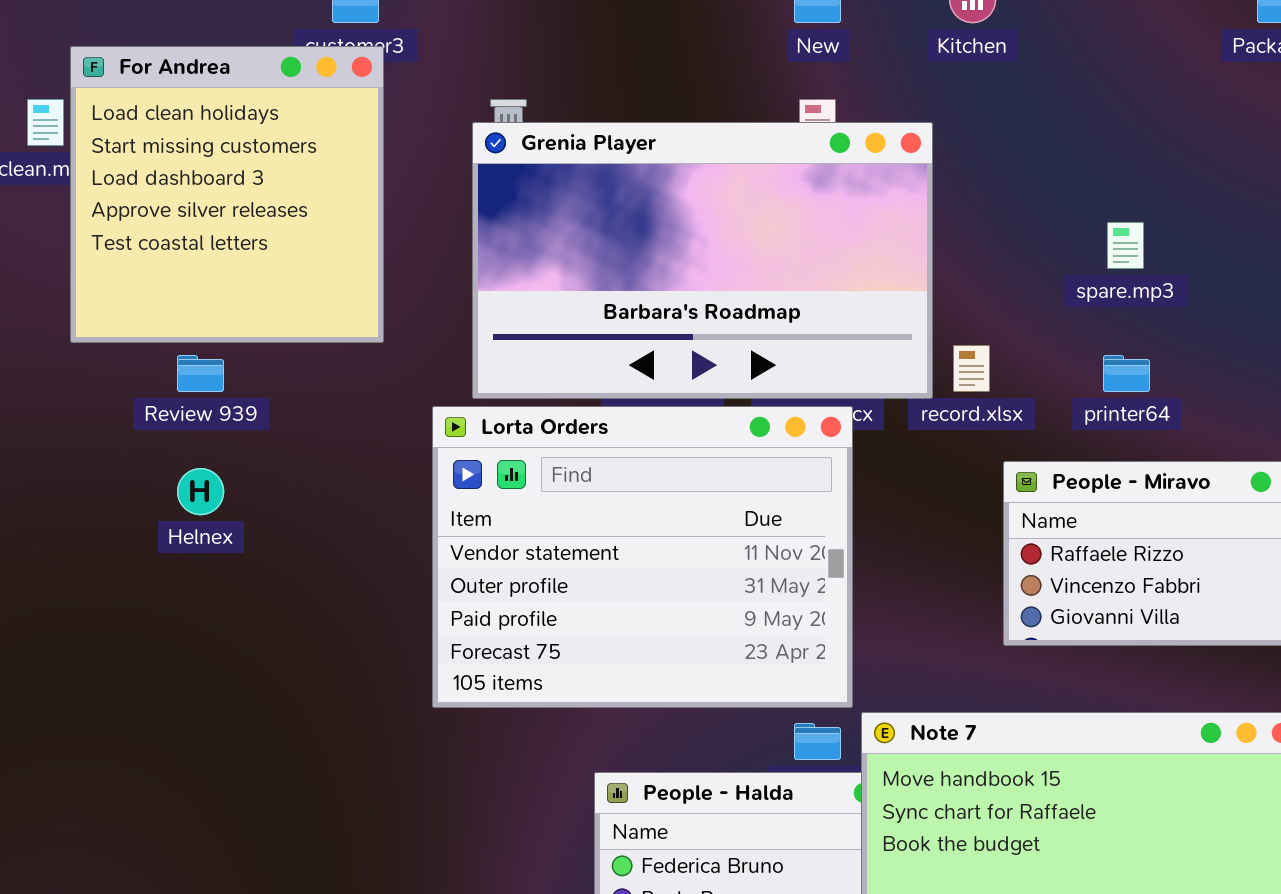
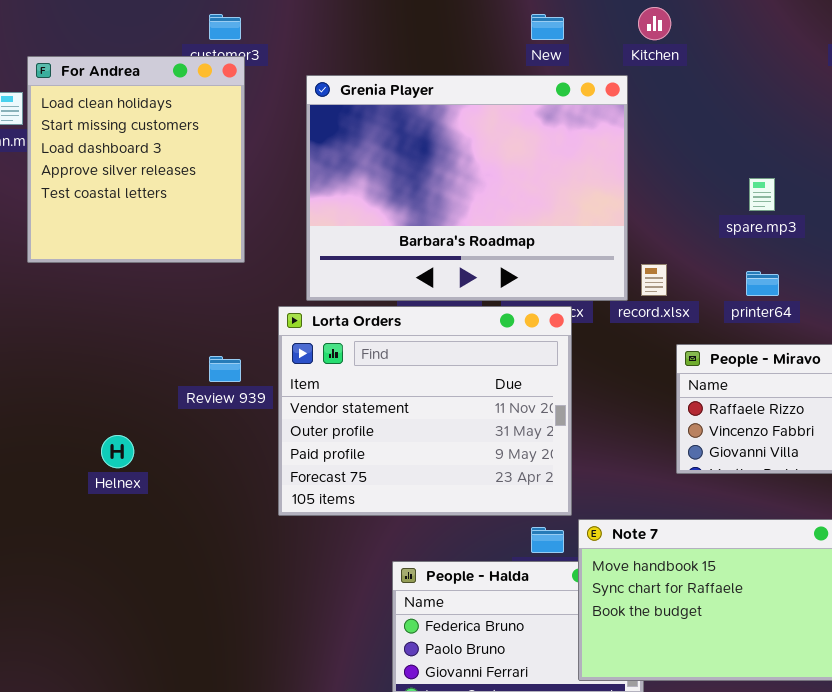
Grenia Player: [472,122,933,399] -> [306,75,628,301], resized
Review 939: [177,355,224,392] -> [209,356,241,382], moved
Helnex: [177,468,224,515] -> [101,435,134,468], moved

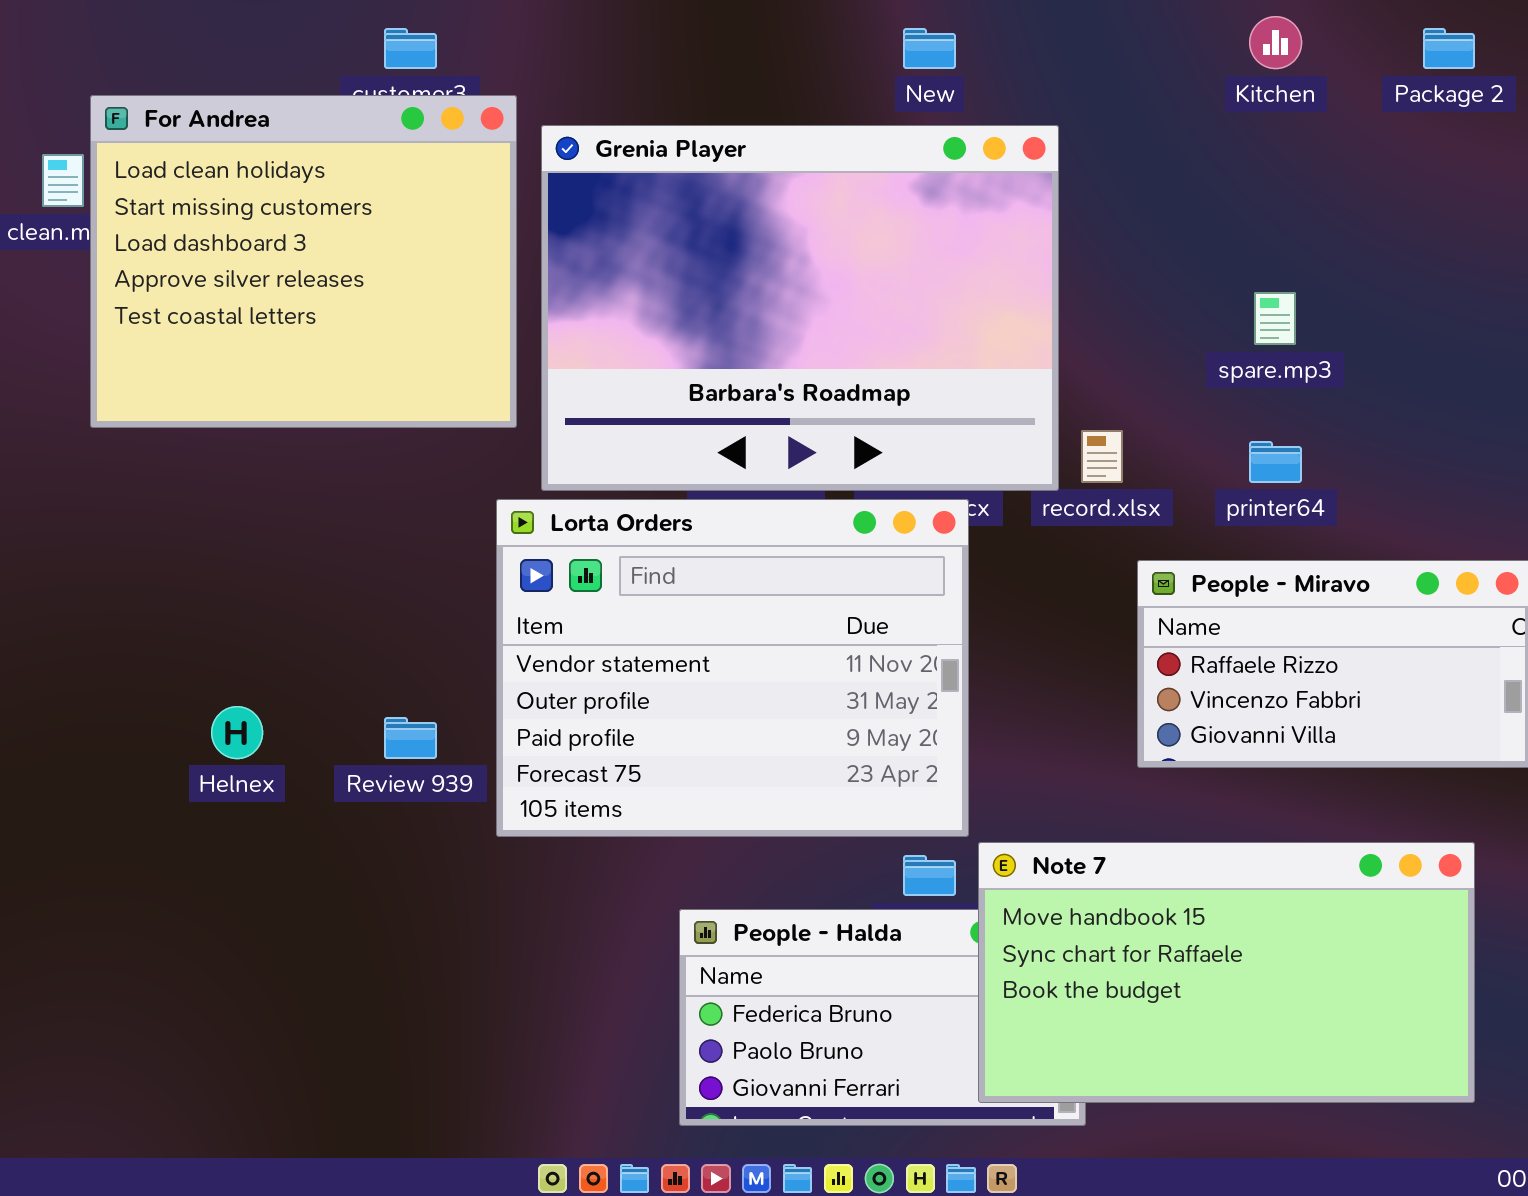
Kitchen: [638,7,671,40] -> [1249,16,1302,69], moved
For Andrea: [27,56,245,263] -> [90,95,517,428], resized
Review 939: [209,356,241,382] -> [384,717,437,759], moved

